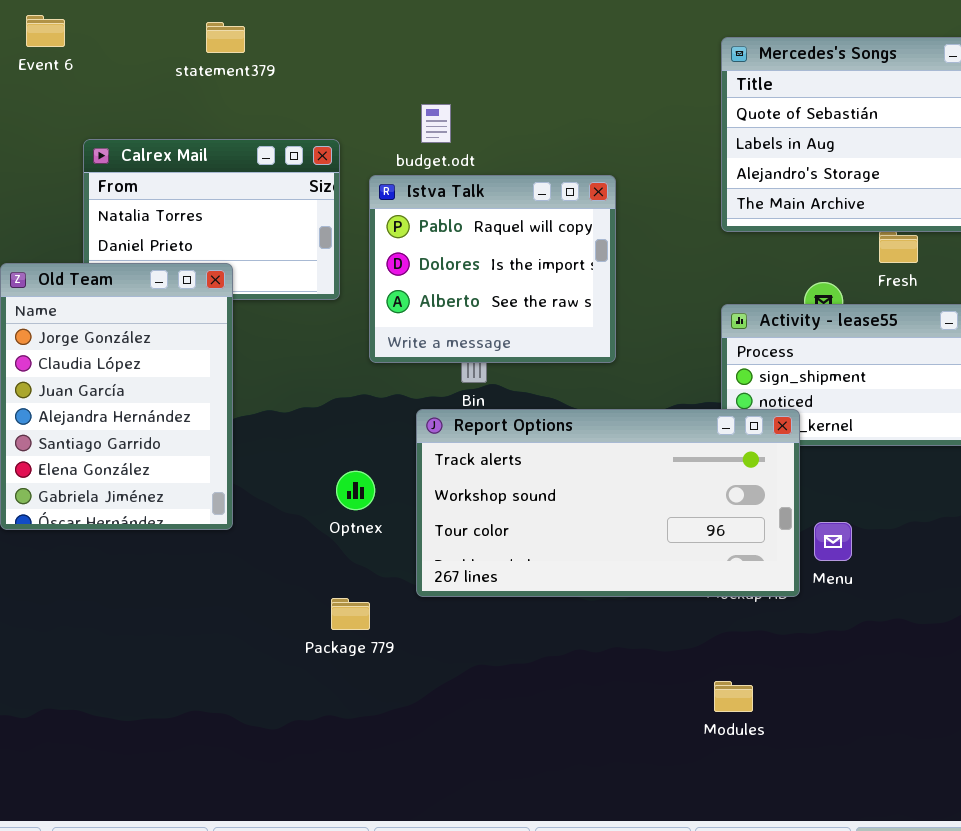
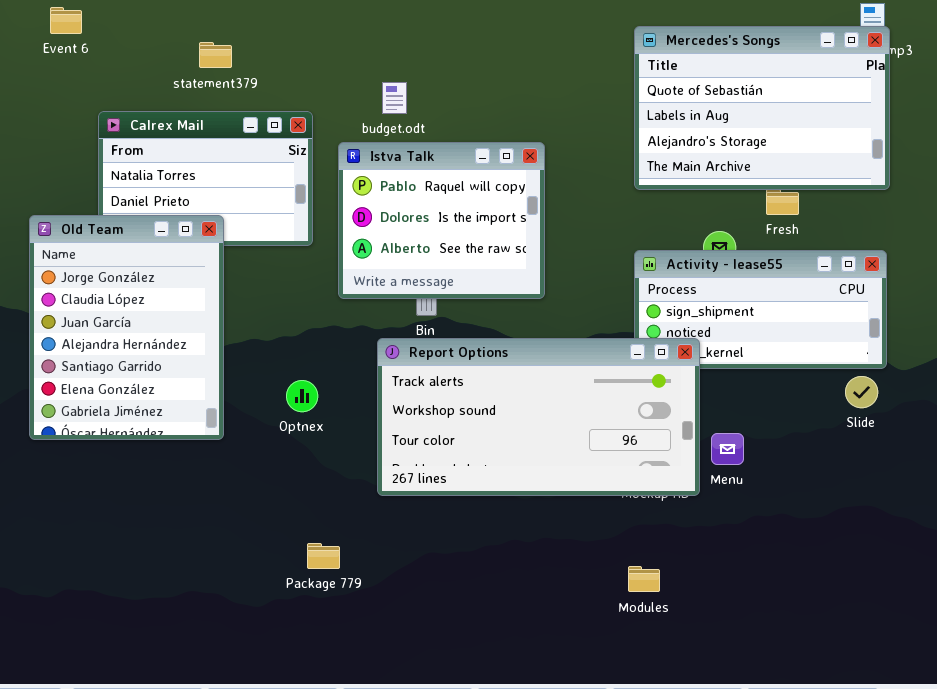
statement379: [206,22,245,53] -> [199,42,232,68], moved
Optnex: [336,471,375,510] -> [286,380,318,412], moved
Package 779: [331,598,370,630] -> [307,543,340,569], moved

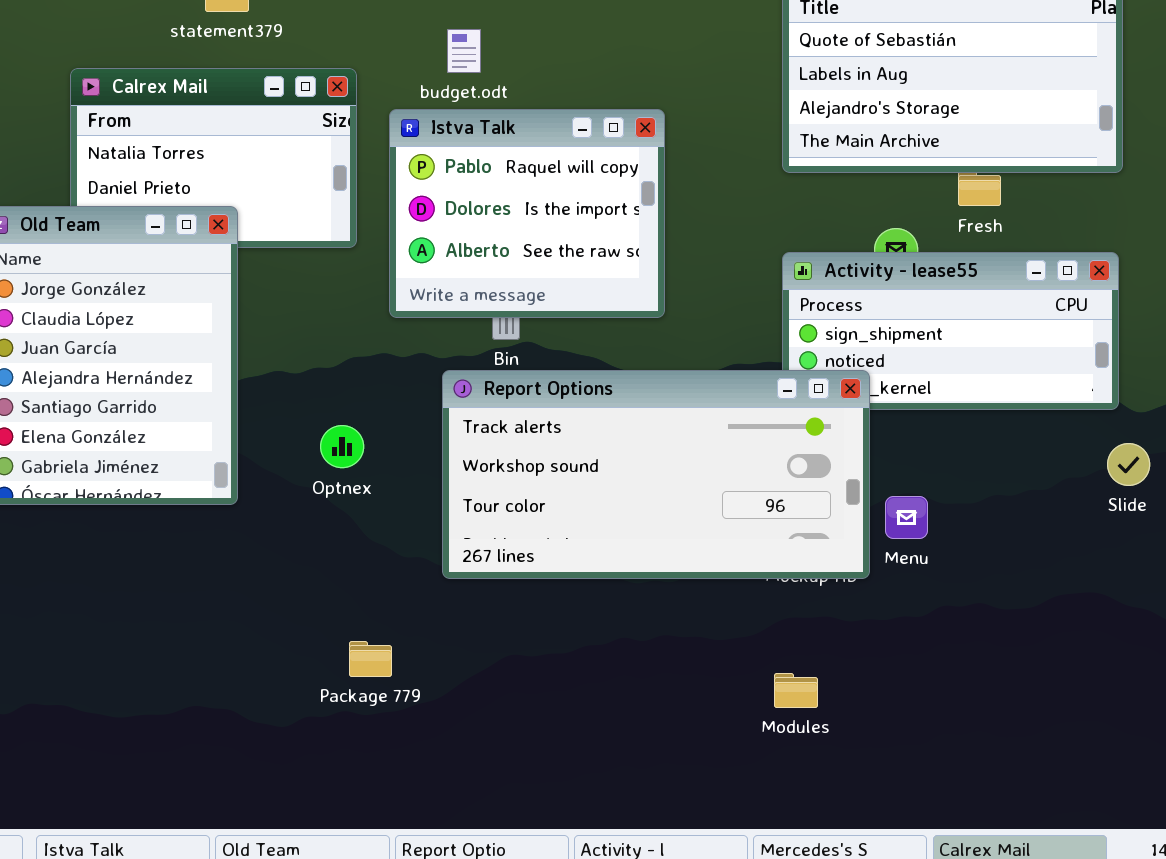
Slide: [845,376,878,408] -> [1107,443,1150,486], moved

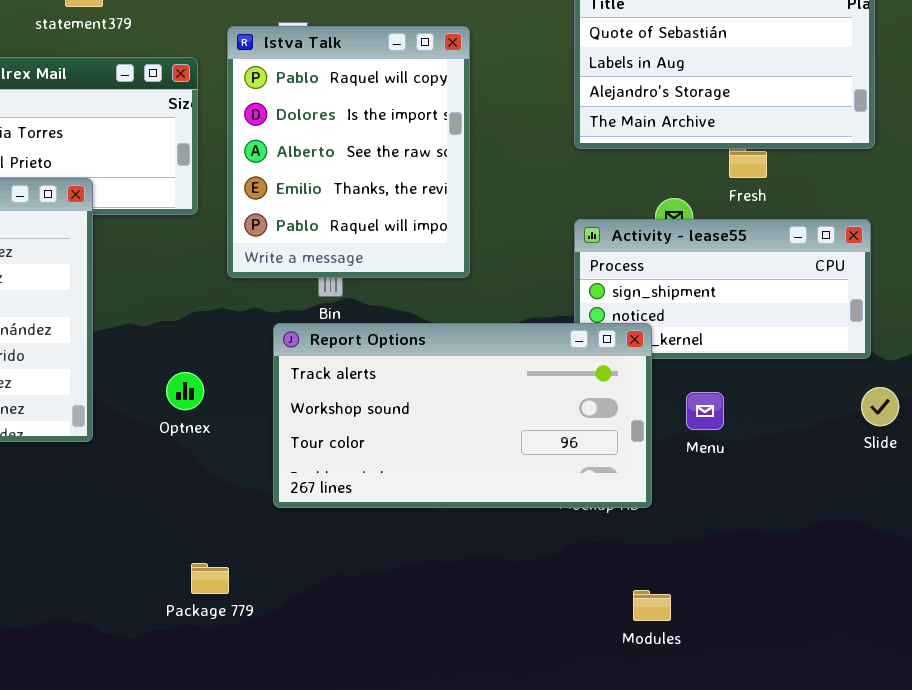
Istva Talk: [389,109,665,318] -> [227,26,470,278], resized
Menu: [885,496,928,539] -> [686,392,724,430], moved
Modules: [774,673,818,708] -> [633,590,671,621], moved

